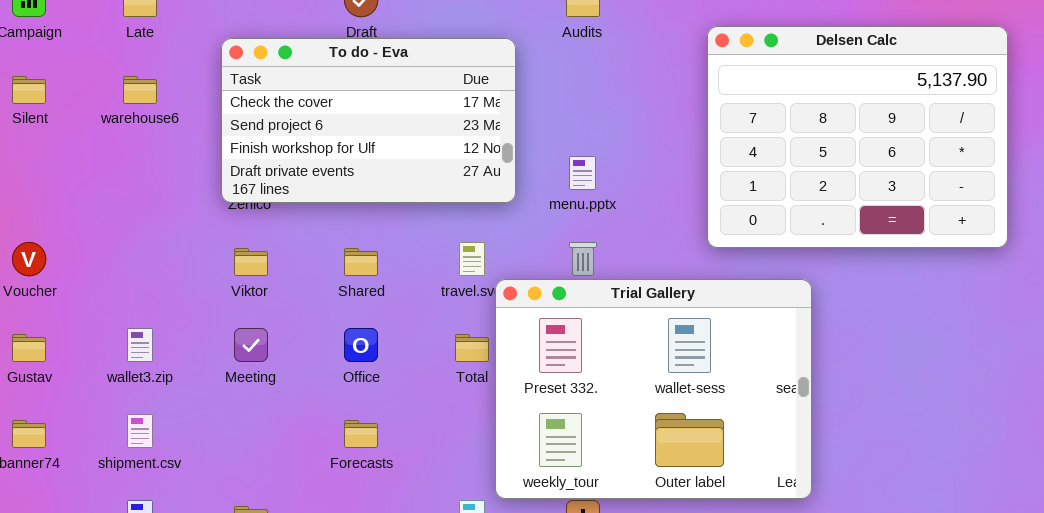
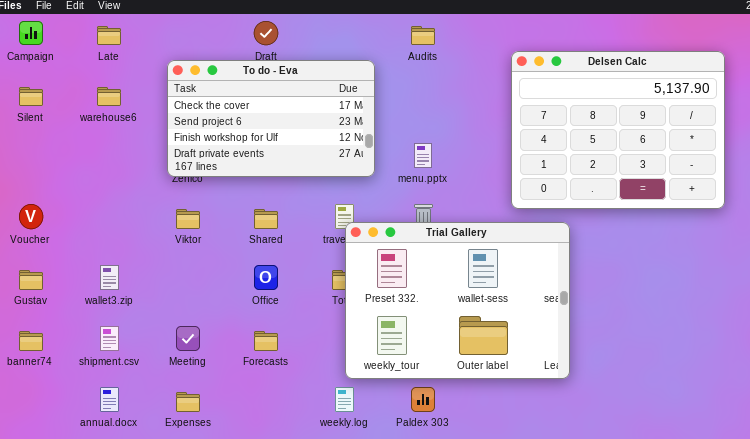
Trial Gallery: [495,279,812,499] -> [345,222,570,379], moved
Meeting: [234,328,268,362] -> [176,326,200,351], moved

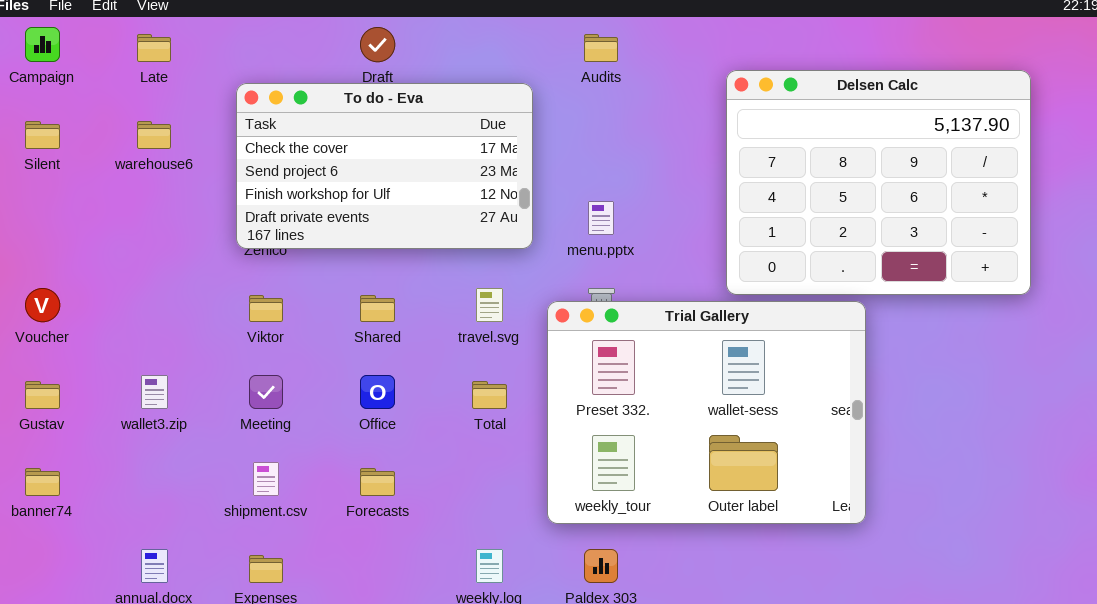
Trial Gallery: [345,222,570,379] -> [547,301,866,524], moved
shipment.csv: [100,326,119,351] -> [253,462,279,496], moved
Meeting: [176,326,200,351] -> [249,375,283,409], moved

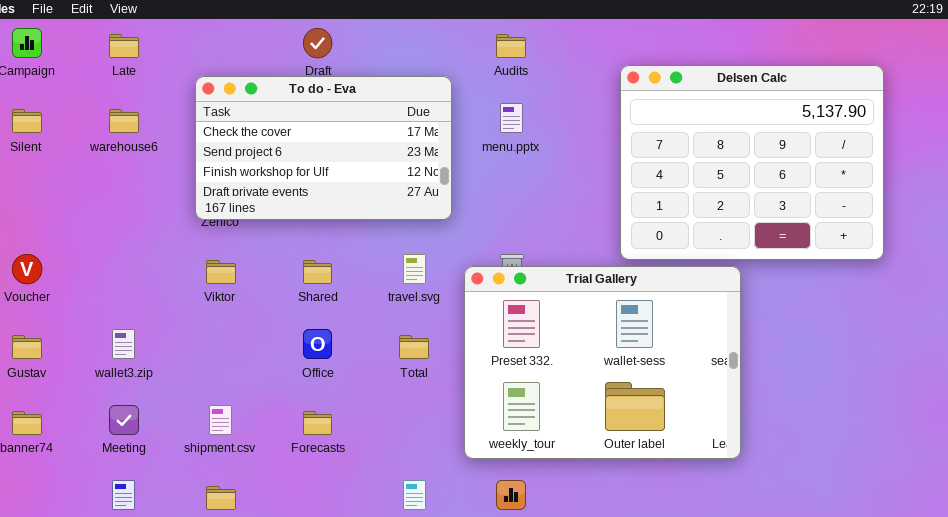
menu.pptx: [588,201,614,235] -> [500,103,523,133], moved
Meeting: [249,375,283,409] -> [109,405,139,435], moved

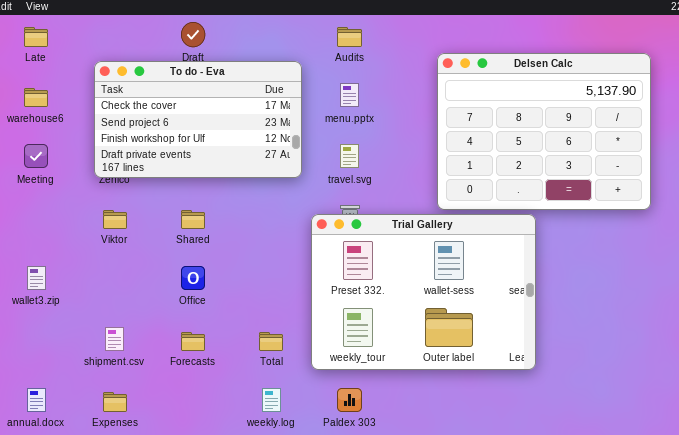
travel.svg: [403,254,426,284] -> [340,144,359,168], moved
Total: [399,335,429,359] -> [259,332,283,351], moved
Meeting: [109,405,139,435] -> [24,144,48,168], moved

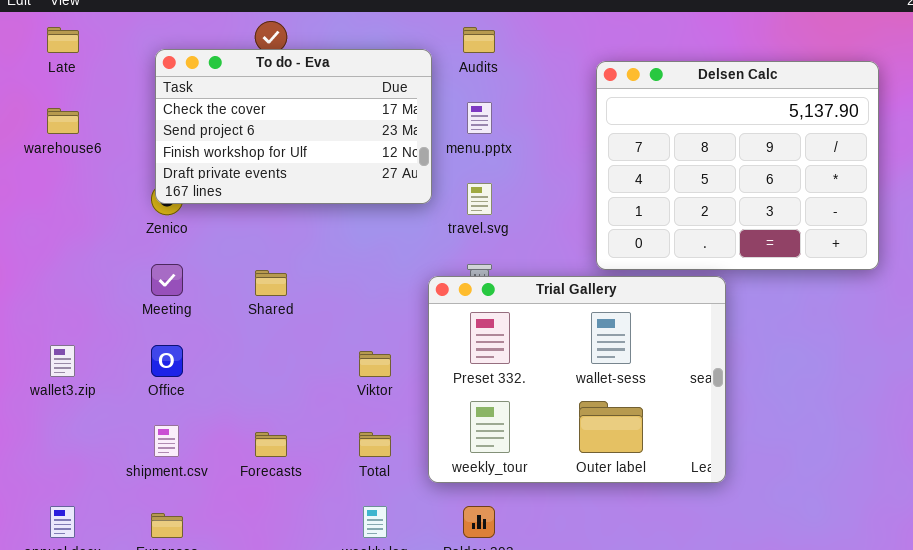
To do - Eva: [94,61,302,178] -> [155,49,432,204], moved
Meeting: [24,144,48,168] -> [151,264,183,296], moved
Viktor: [103,210,127,229] -> [359,351,391,377], moved
Office: [181,266,205,290] -> [151,345,183,377], moved

